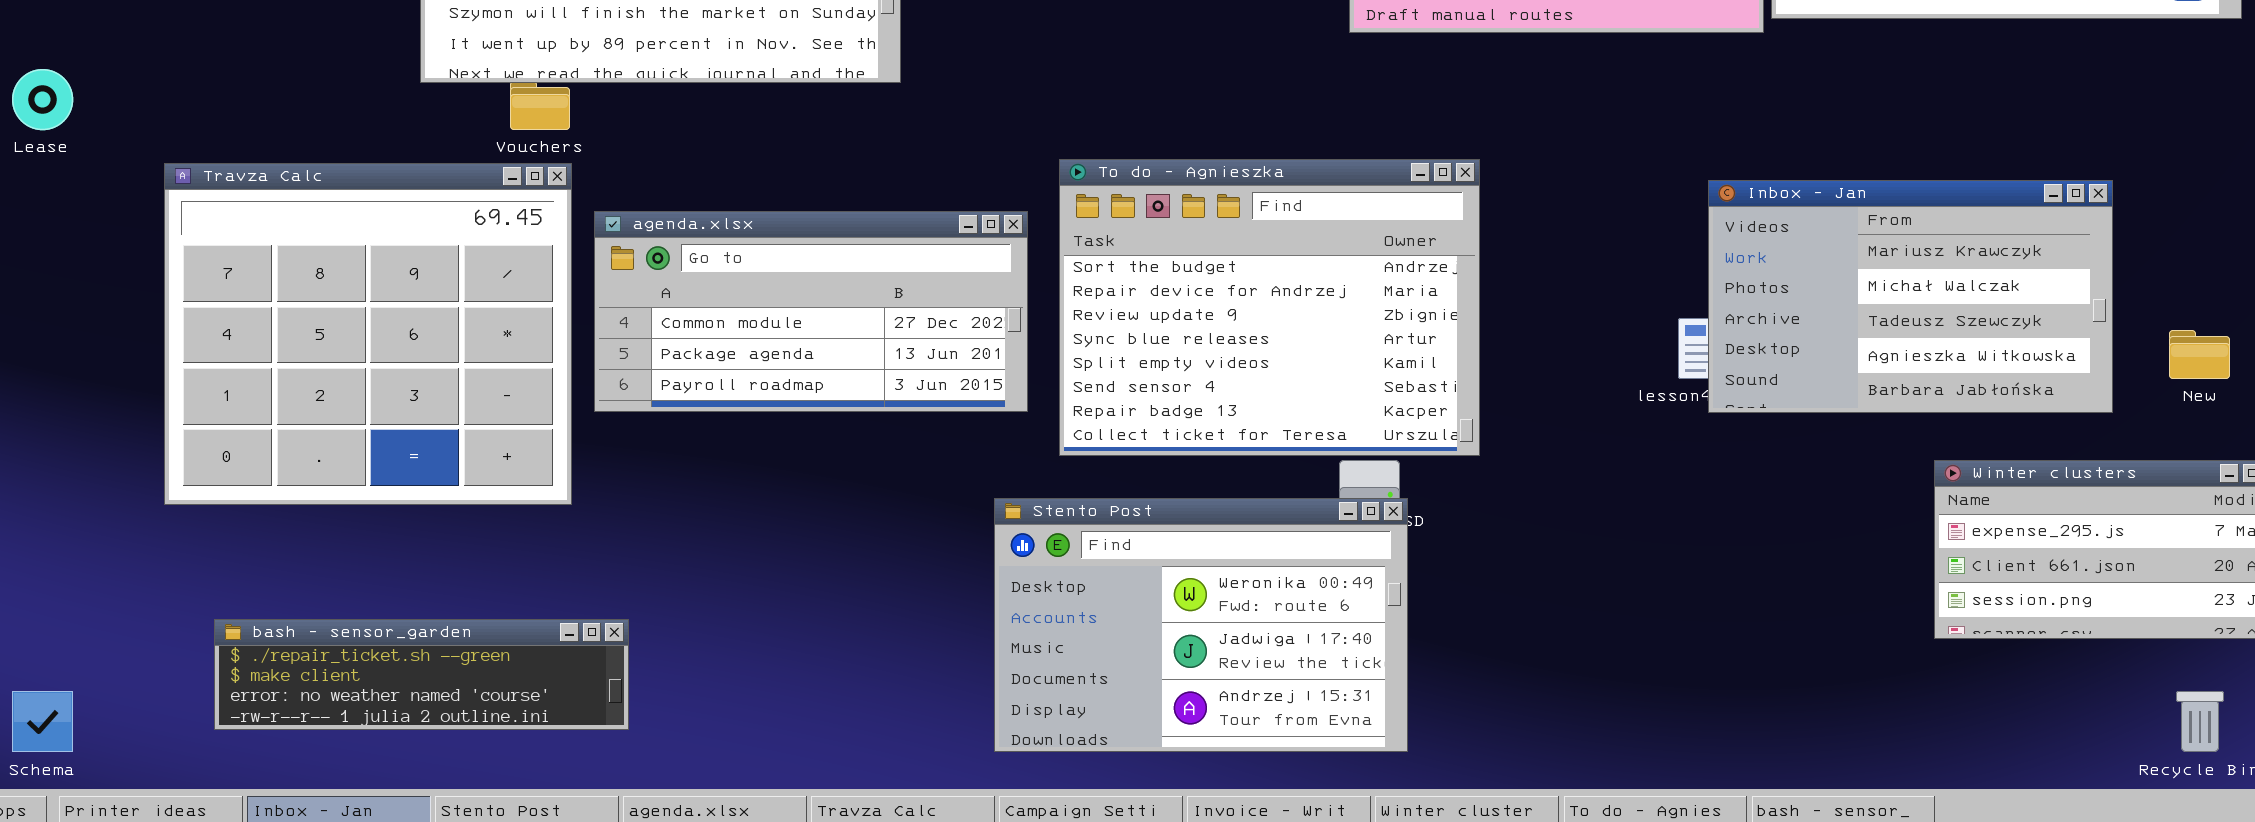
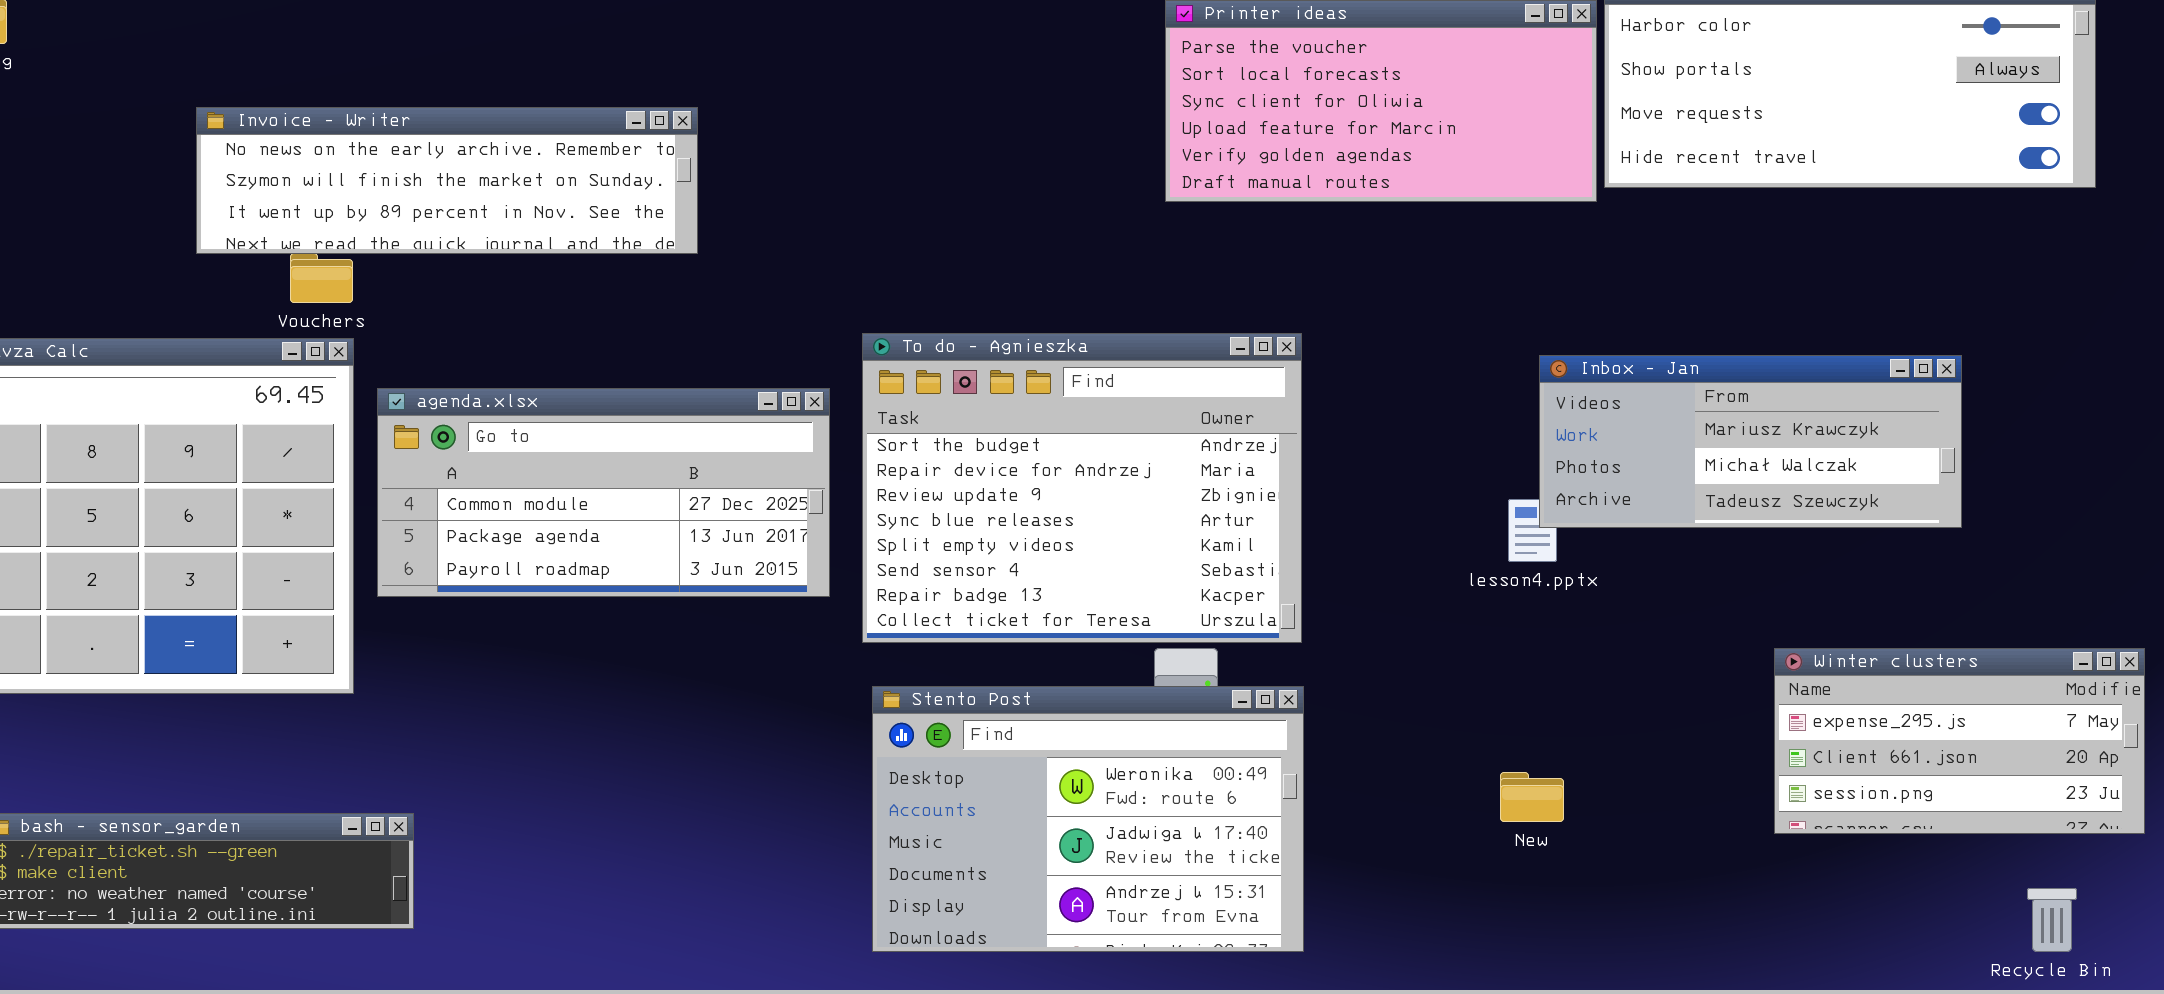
Inbox - Jan: [1708,180,2113,413] -> [1539,355,1962,528], resized
New: [2169,330,2230,379] -> [1500,772,1564,822], moved
Stento Post: [994,498,1408,752] -> [872,686,1304,952], moved

